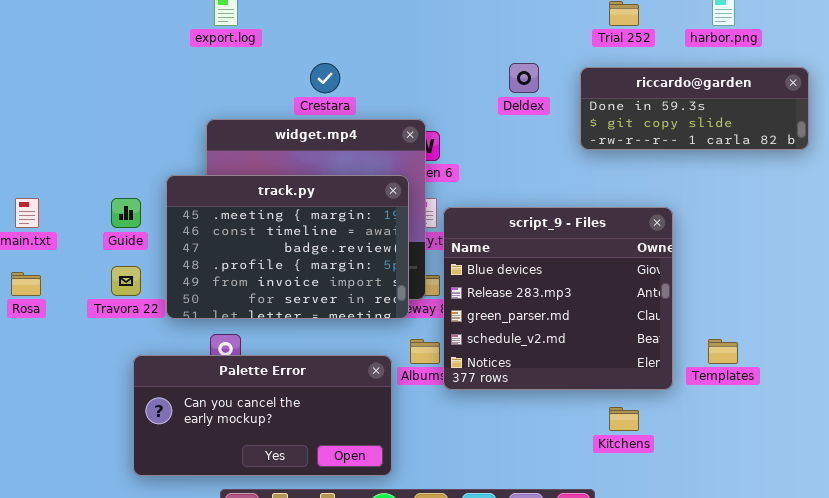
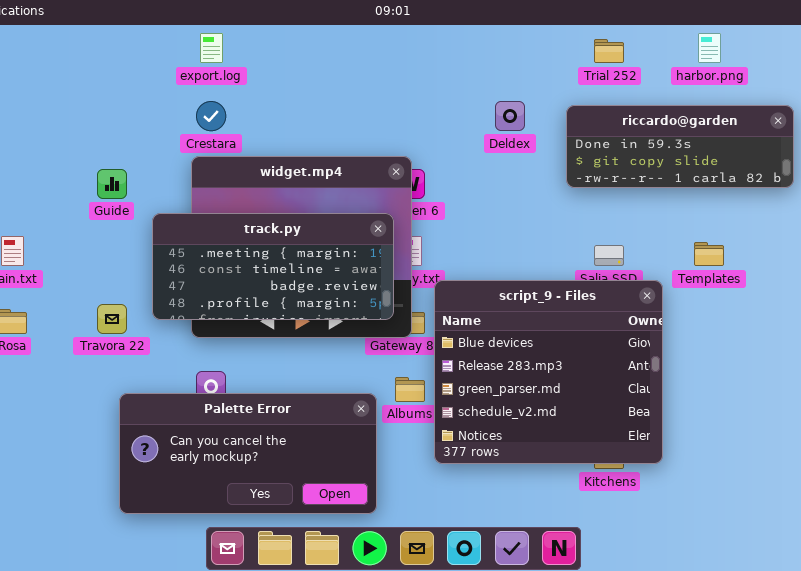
Crestara: [310,63,340,93] -> [196,101,226,131], moved
track.py: [166,175,409,319] -> [152,213,394,320], resized
Guide: [111,198,141,228] -> [97,169,127,199], moved
script_9 - Files: [443,207,673,390] -> [434,280,663,464], moved
Templates: [708,339,738,364] -> [694,242,724,266], moved

